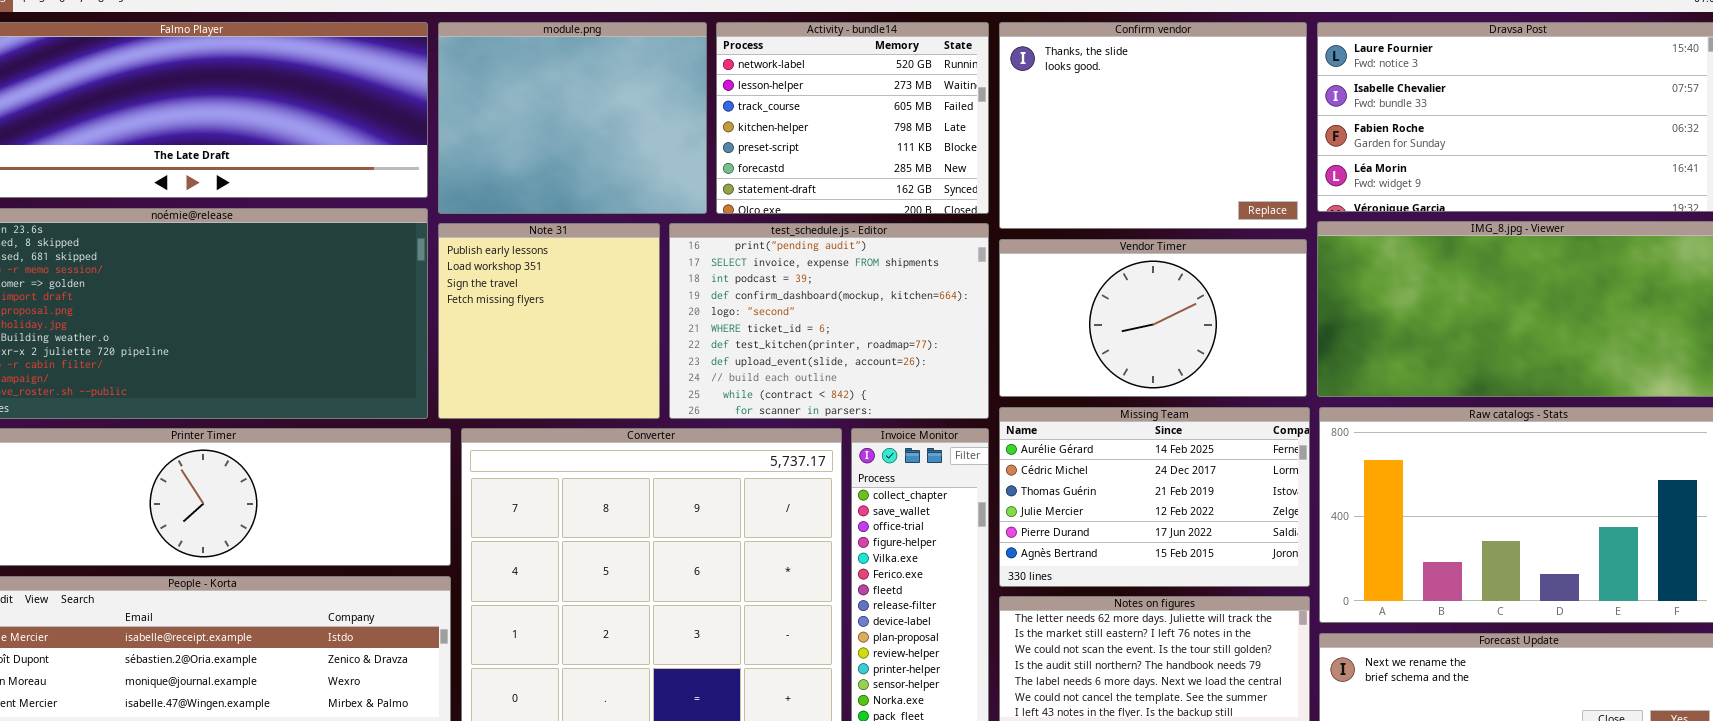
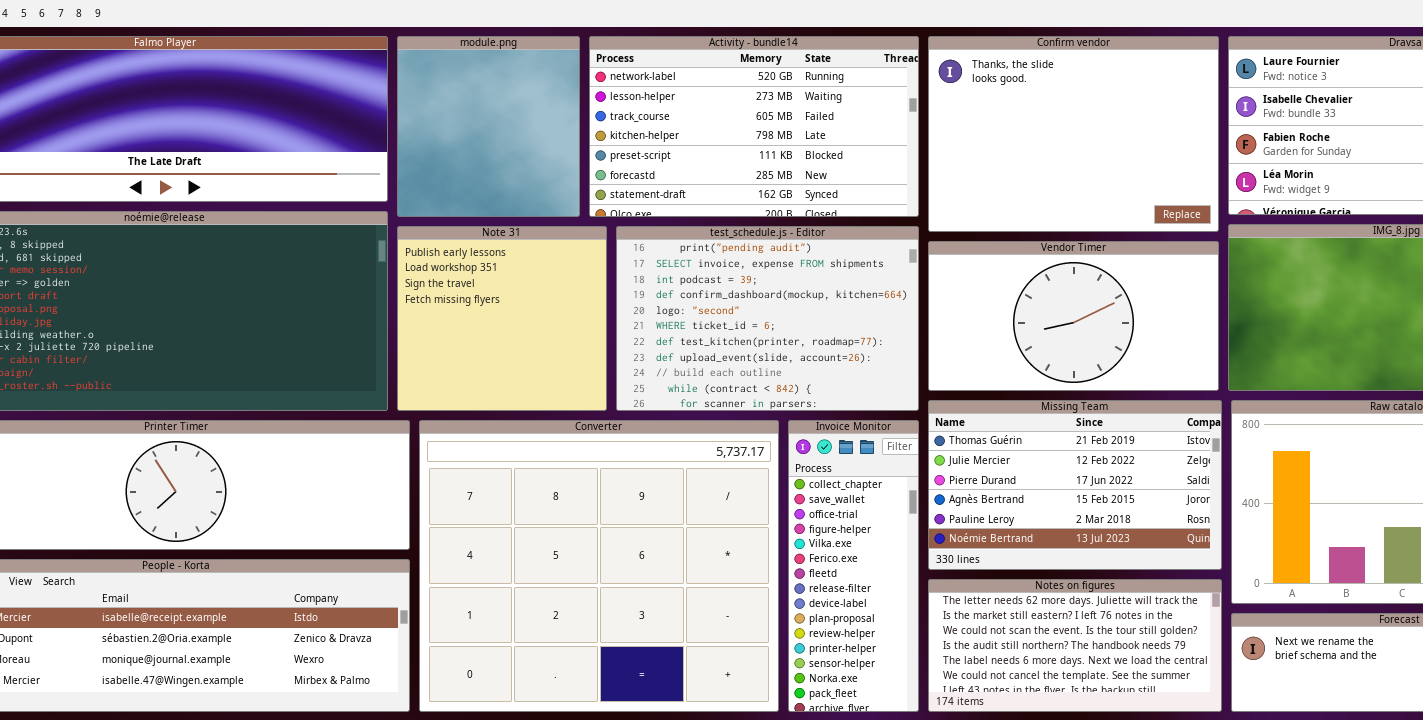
module.png: [438,22,707,214] -> [397,36,580,217], resized
Activity - bundle14: [716,22,989,214] -> [589,36,919,217], resized
Missing Team: [999,407,1310,587] -> [928,400,1222,570], scrolled down 2 rows

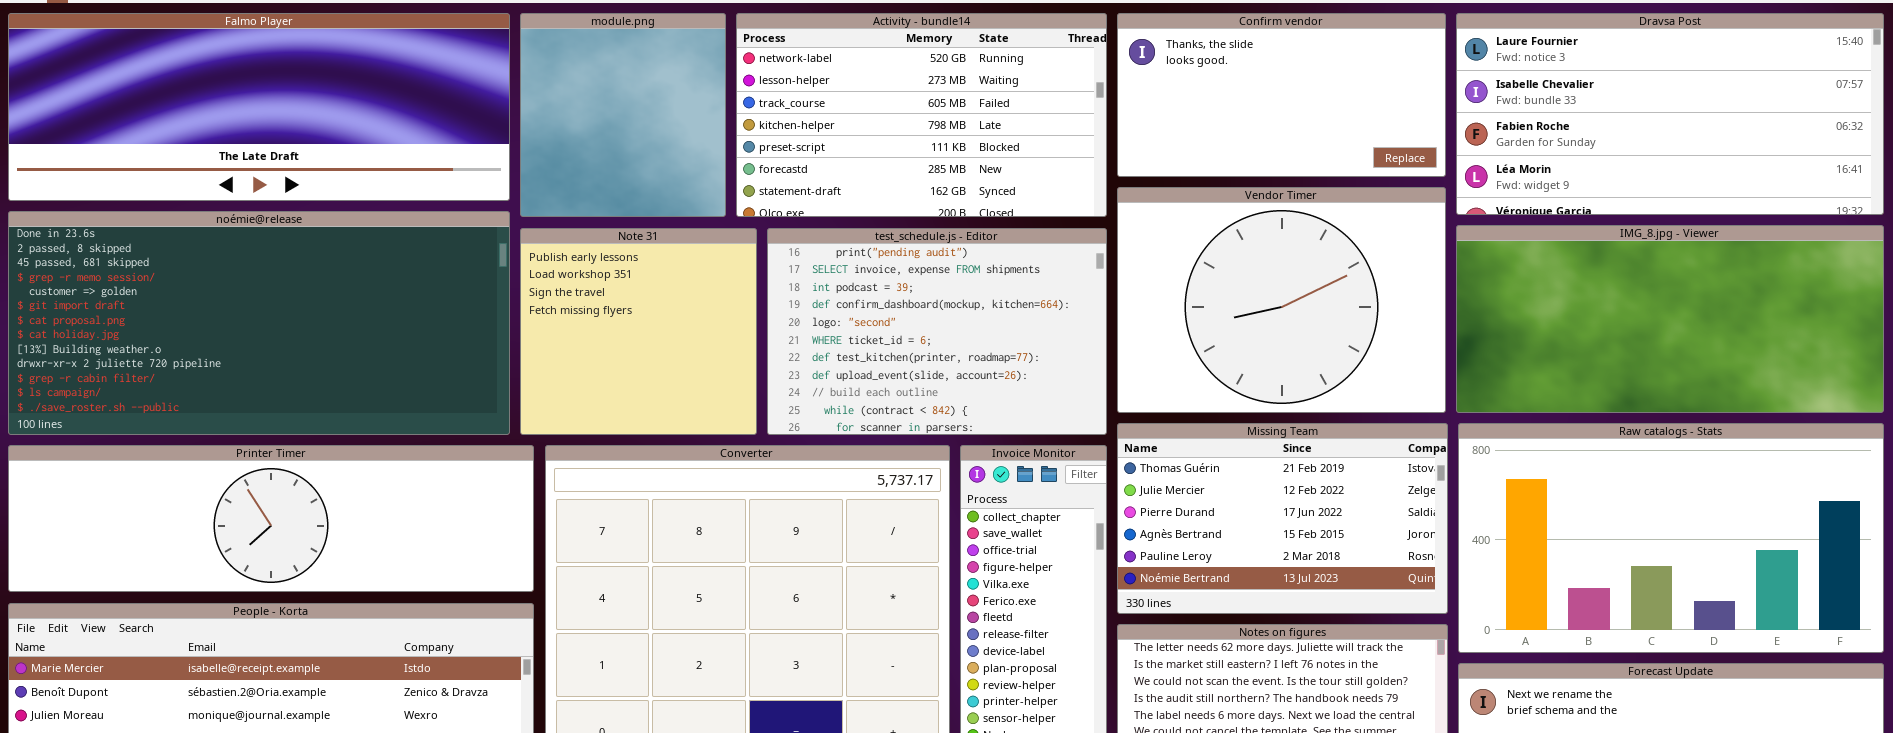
Confirm vendor: [928,36,1219,232] -> [1117,13,1446,177], resized
Vendor Timer: [928,241,1219,391] -> [1117,187,1446,413], resized

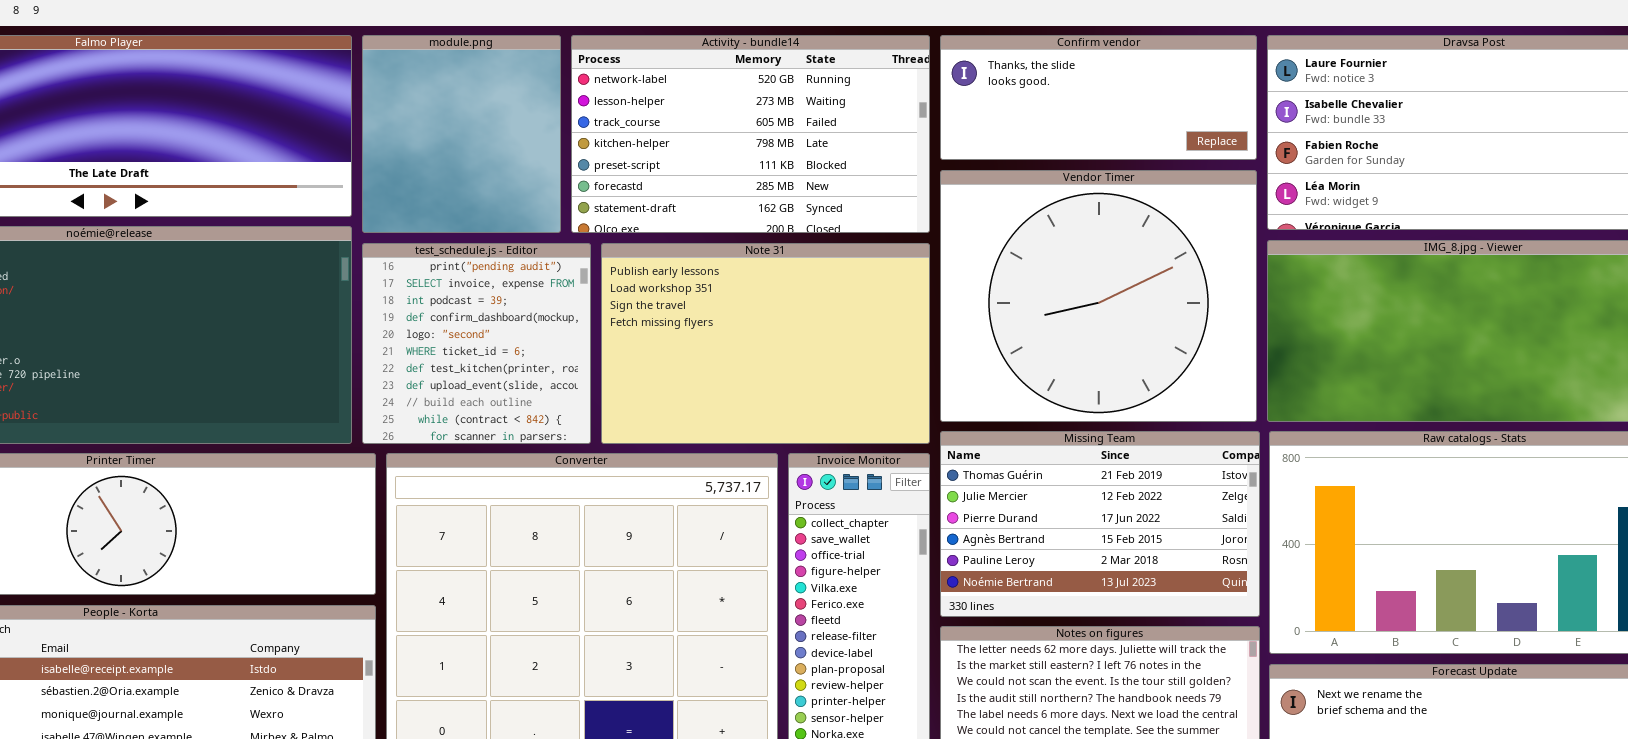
Confirm vendor: [1117,13,1446,177] -> [940,35,1257,160], resized
Vendor Timer: [1117,187,1446,413] -> [940,170,1257,422], resized
Note 31: [520,228,757,435] -> [601,243,930,444], moved, resized
test_schedule.js - Editor: [767,228,1107,435] -> [362,243,591,444], moved, resized

